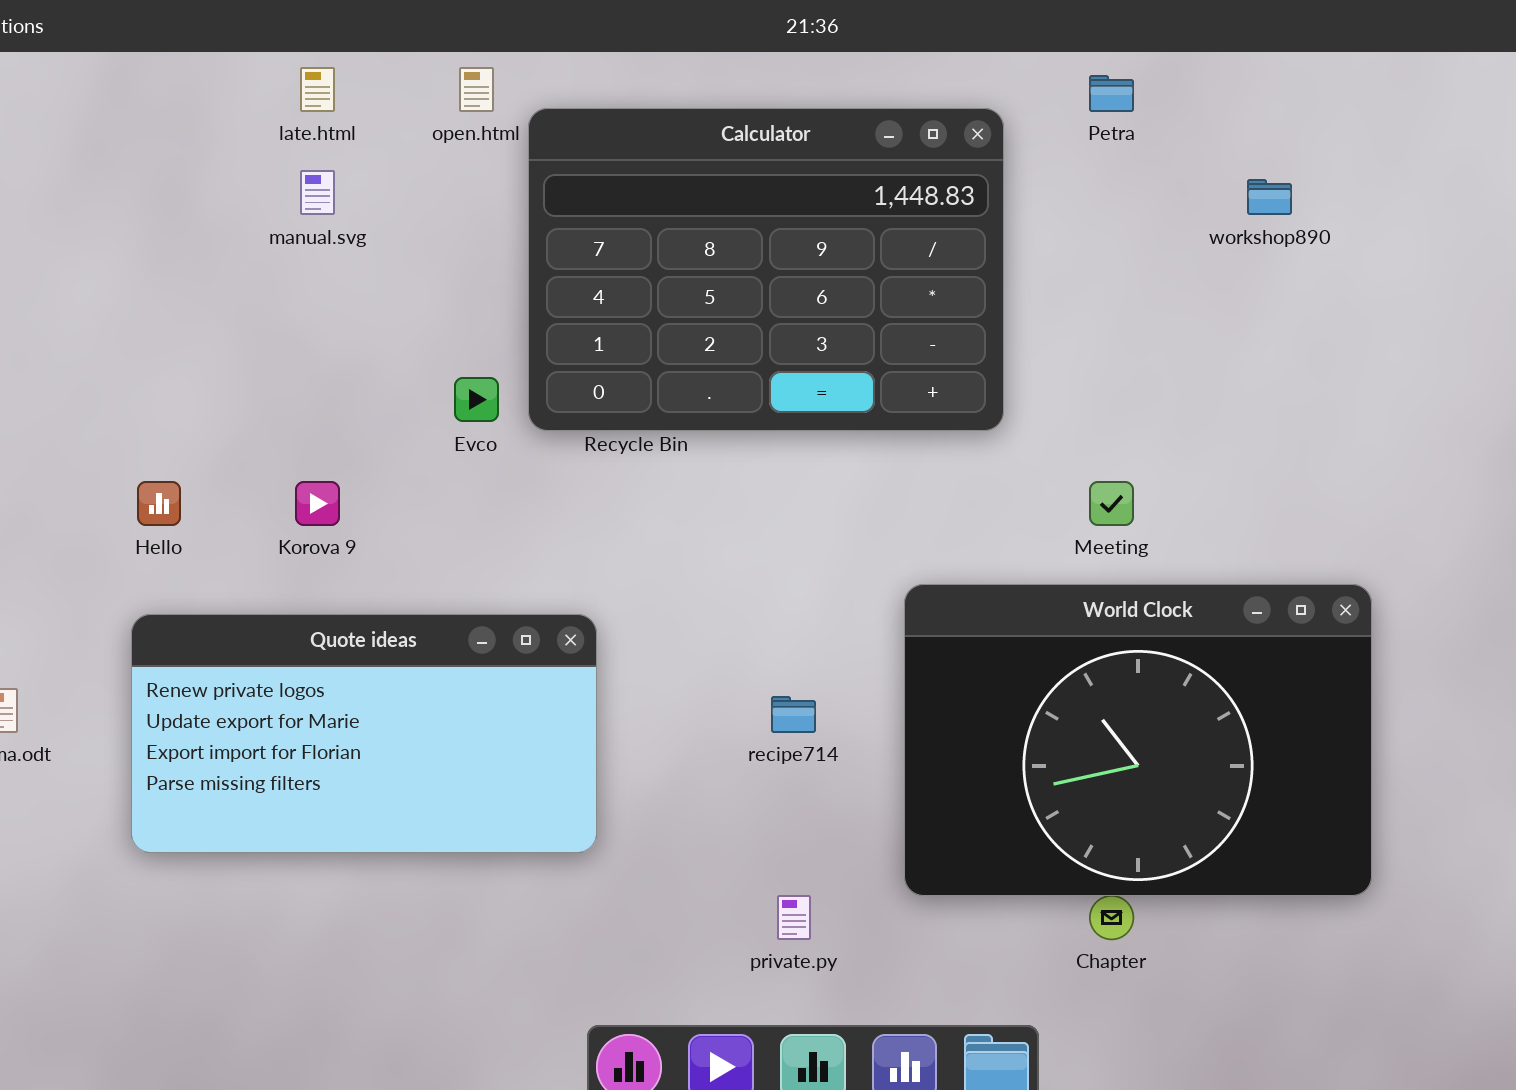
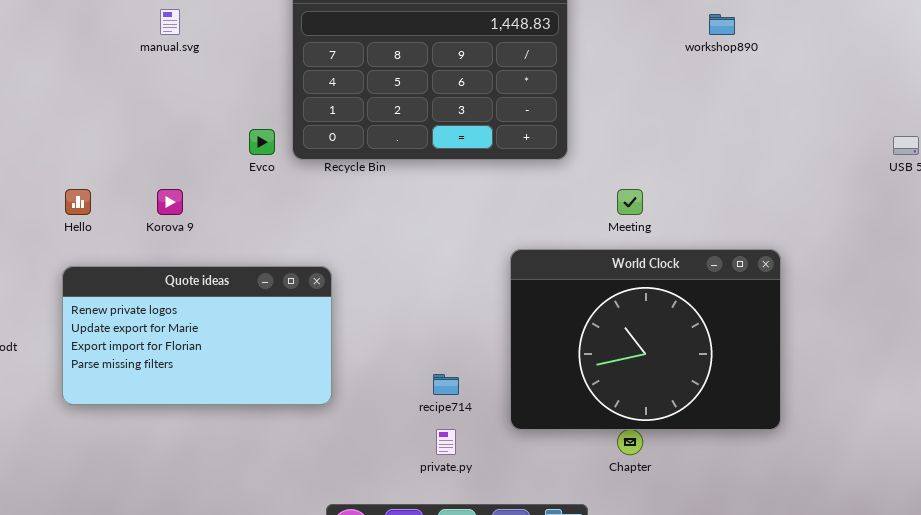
recipe714: [771,696,816,733] -> [433,374,459,395], moved

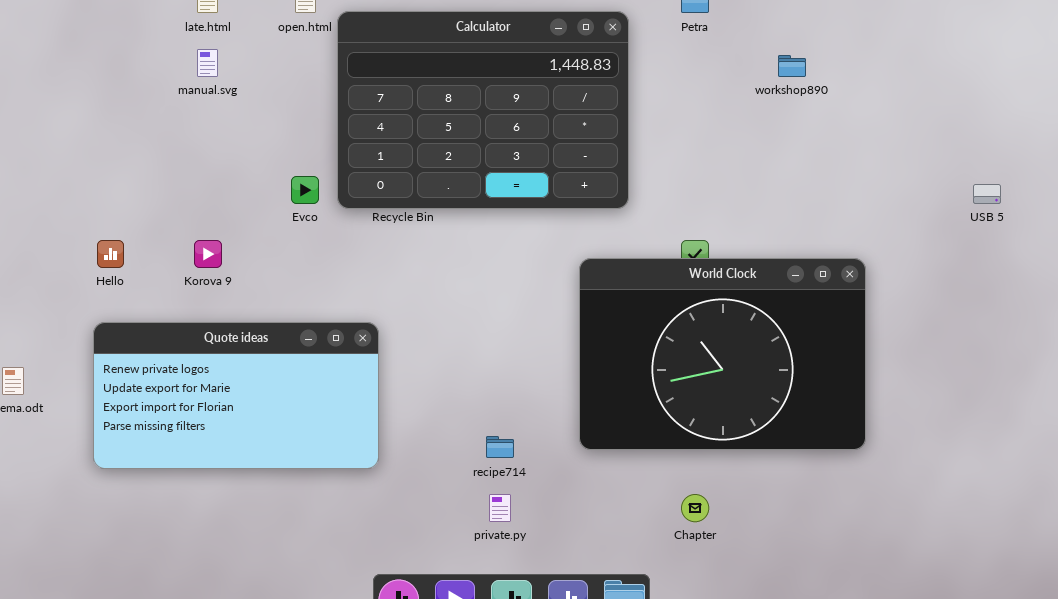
World Clock: [510,249,781,430] -> [579,258,866,450], moved

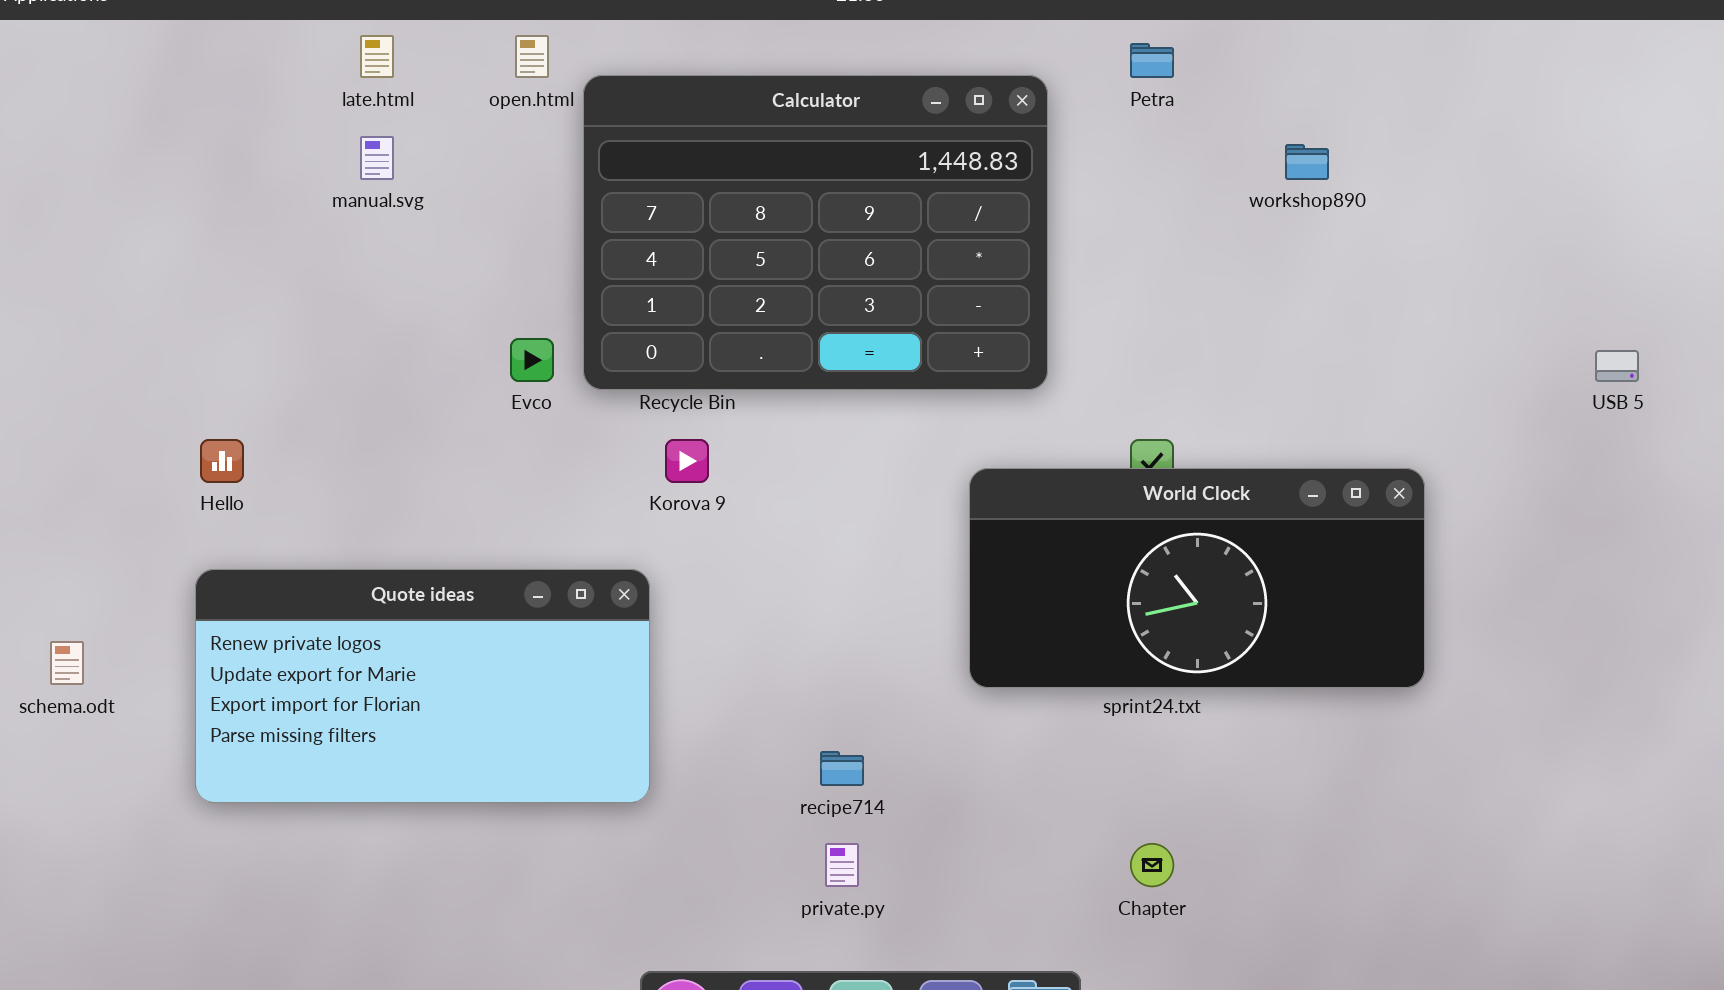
Korova 9: [194,240,222,268] -> [665,439,709,483], moved
World Clock: [579,258,866,450] -> [969,468,1425,688], resized

